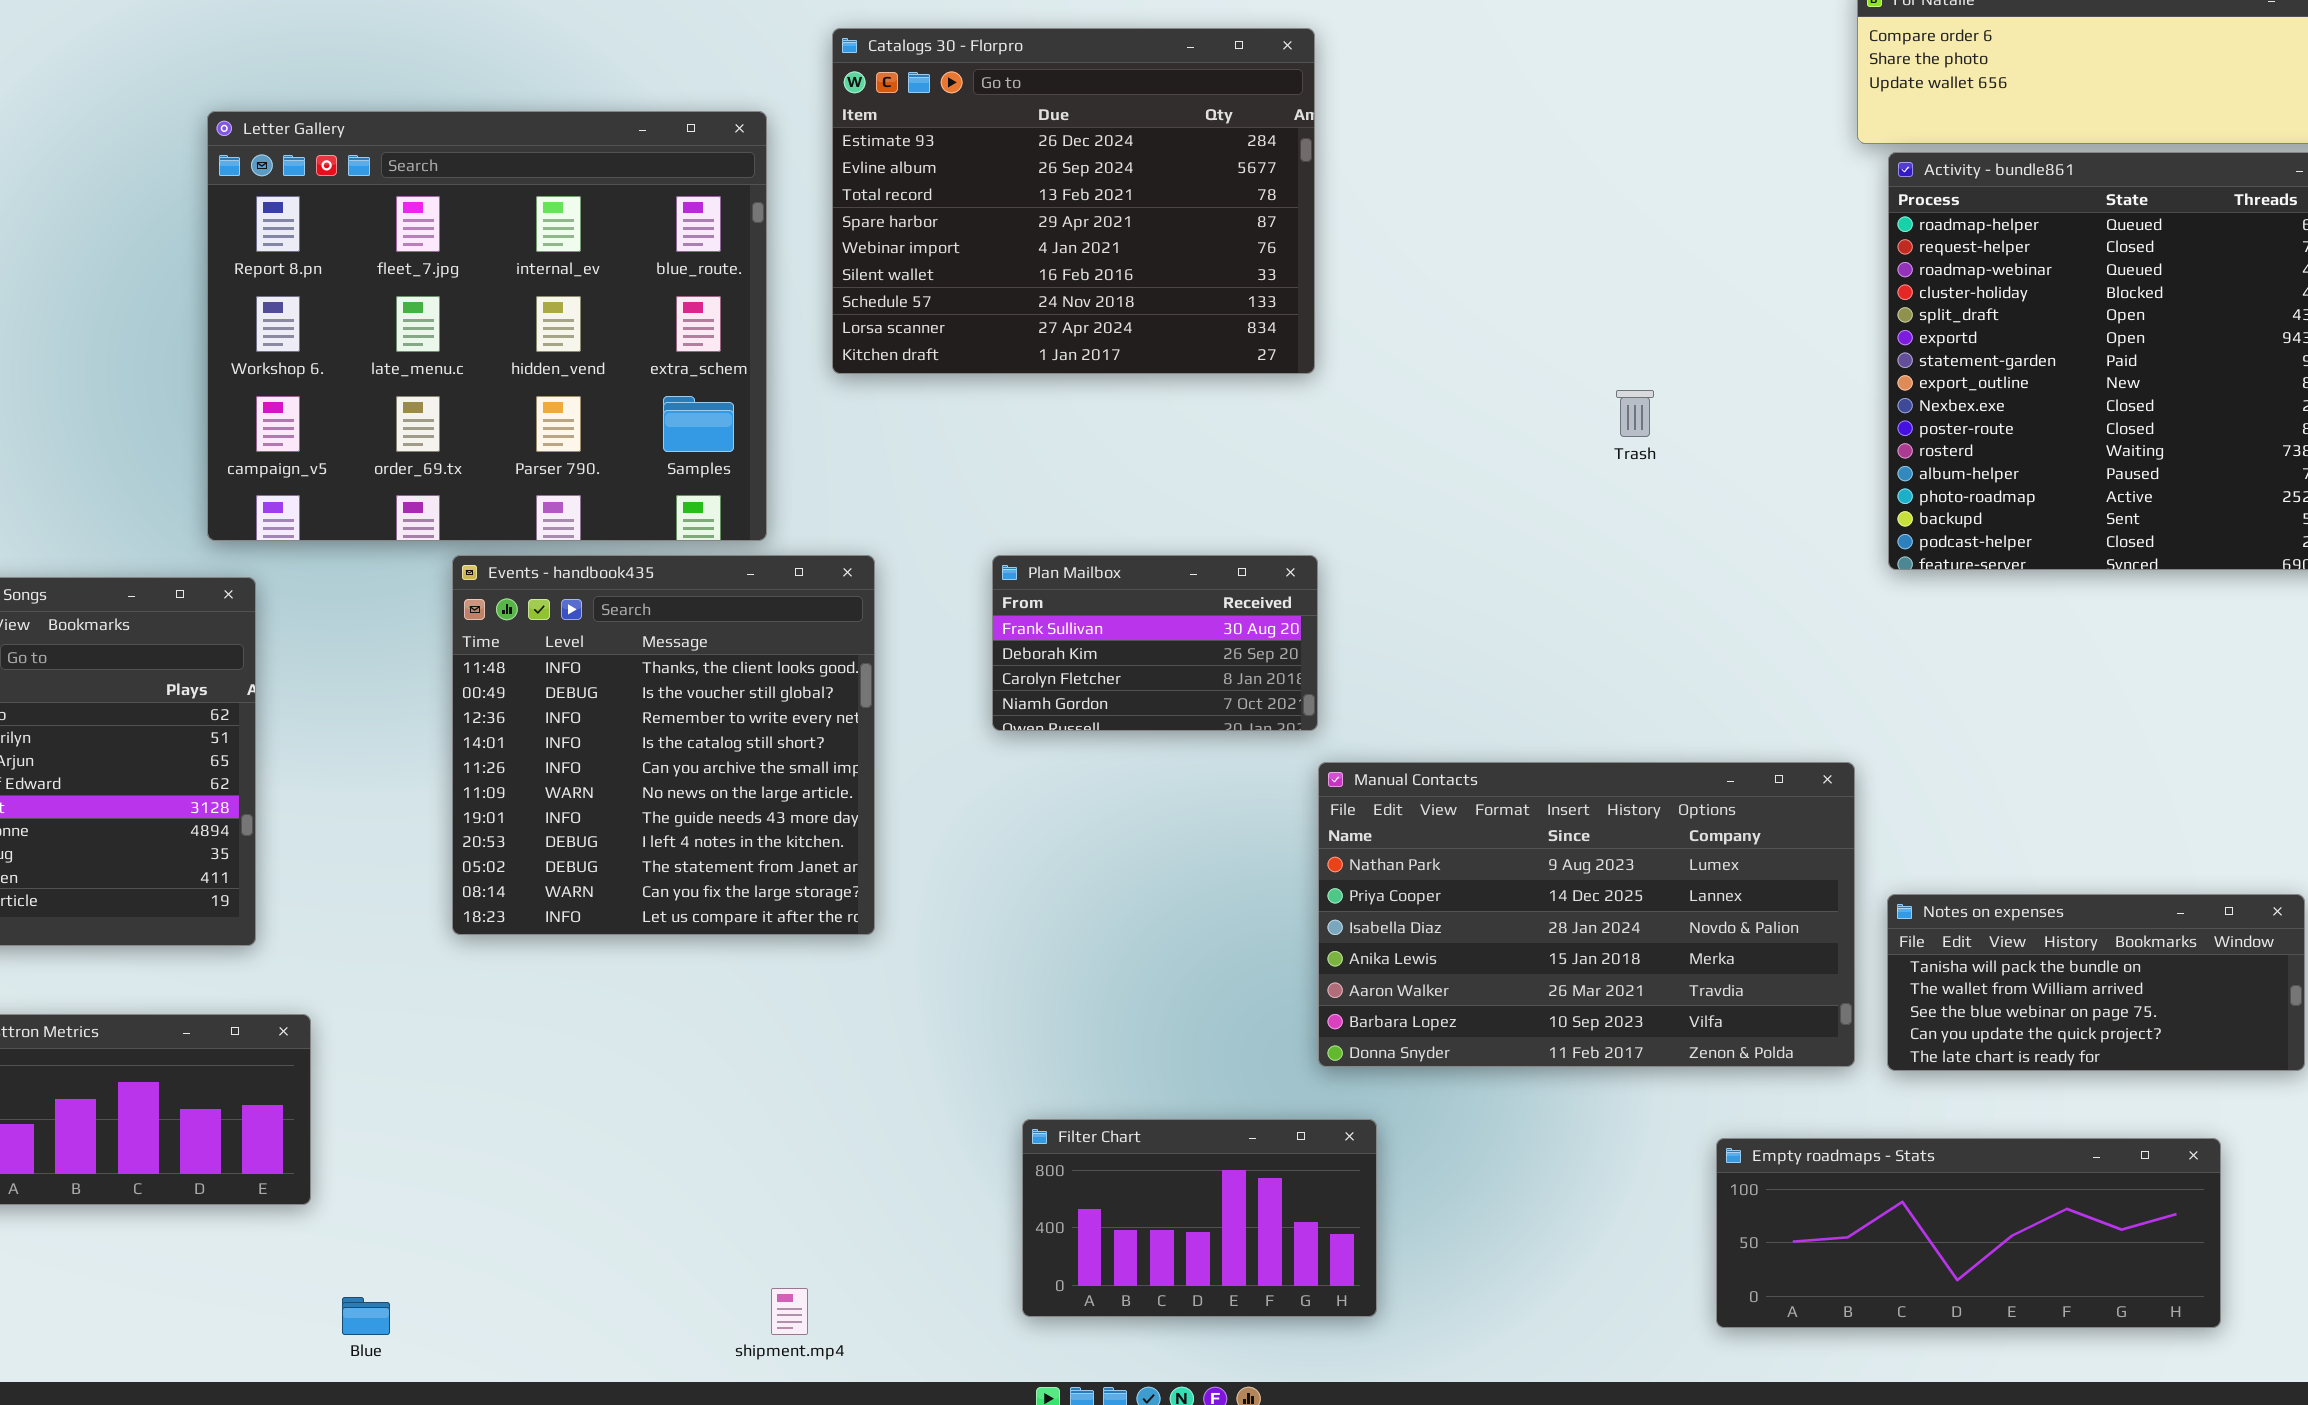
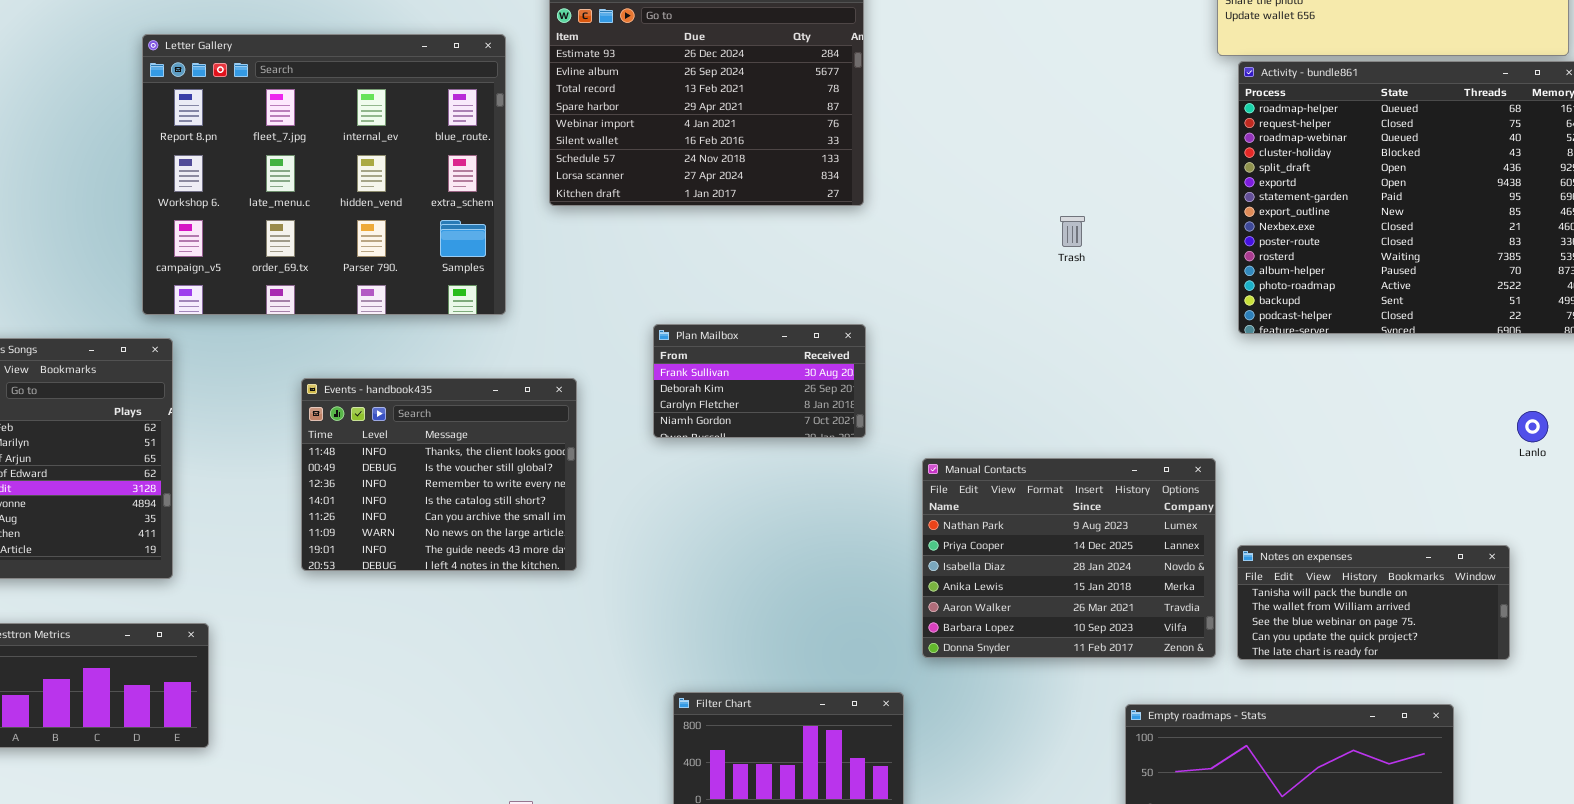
Events - handbook435: [452,555,875,935] -> [301,378,577,571], resized
Manual Contacts: [1318,762,1855,1067] -> [922,458,1216,658], resized

